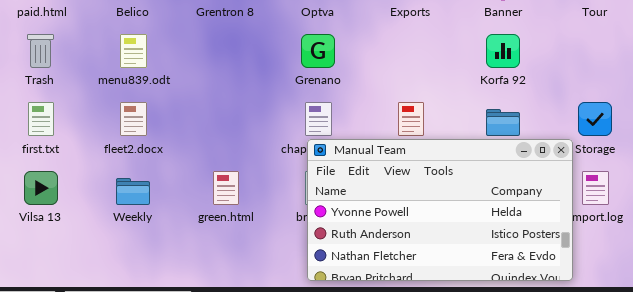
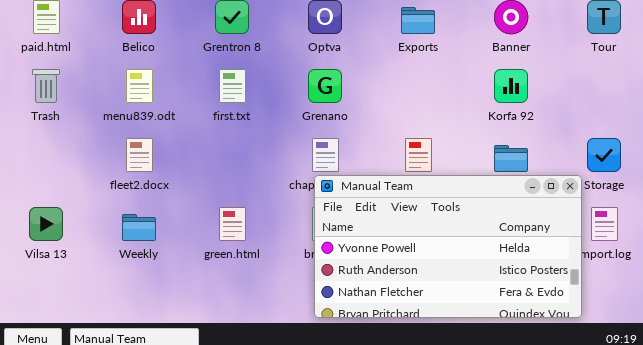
first.txt: [28,102,54,136] -> [219,69,246,103], moved

